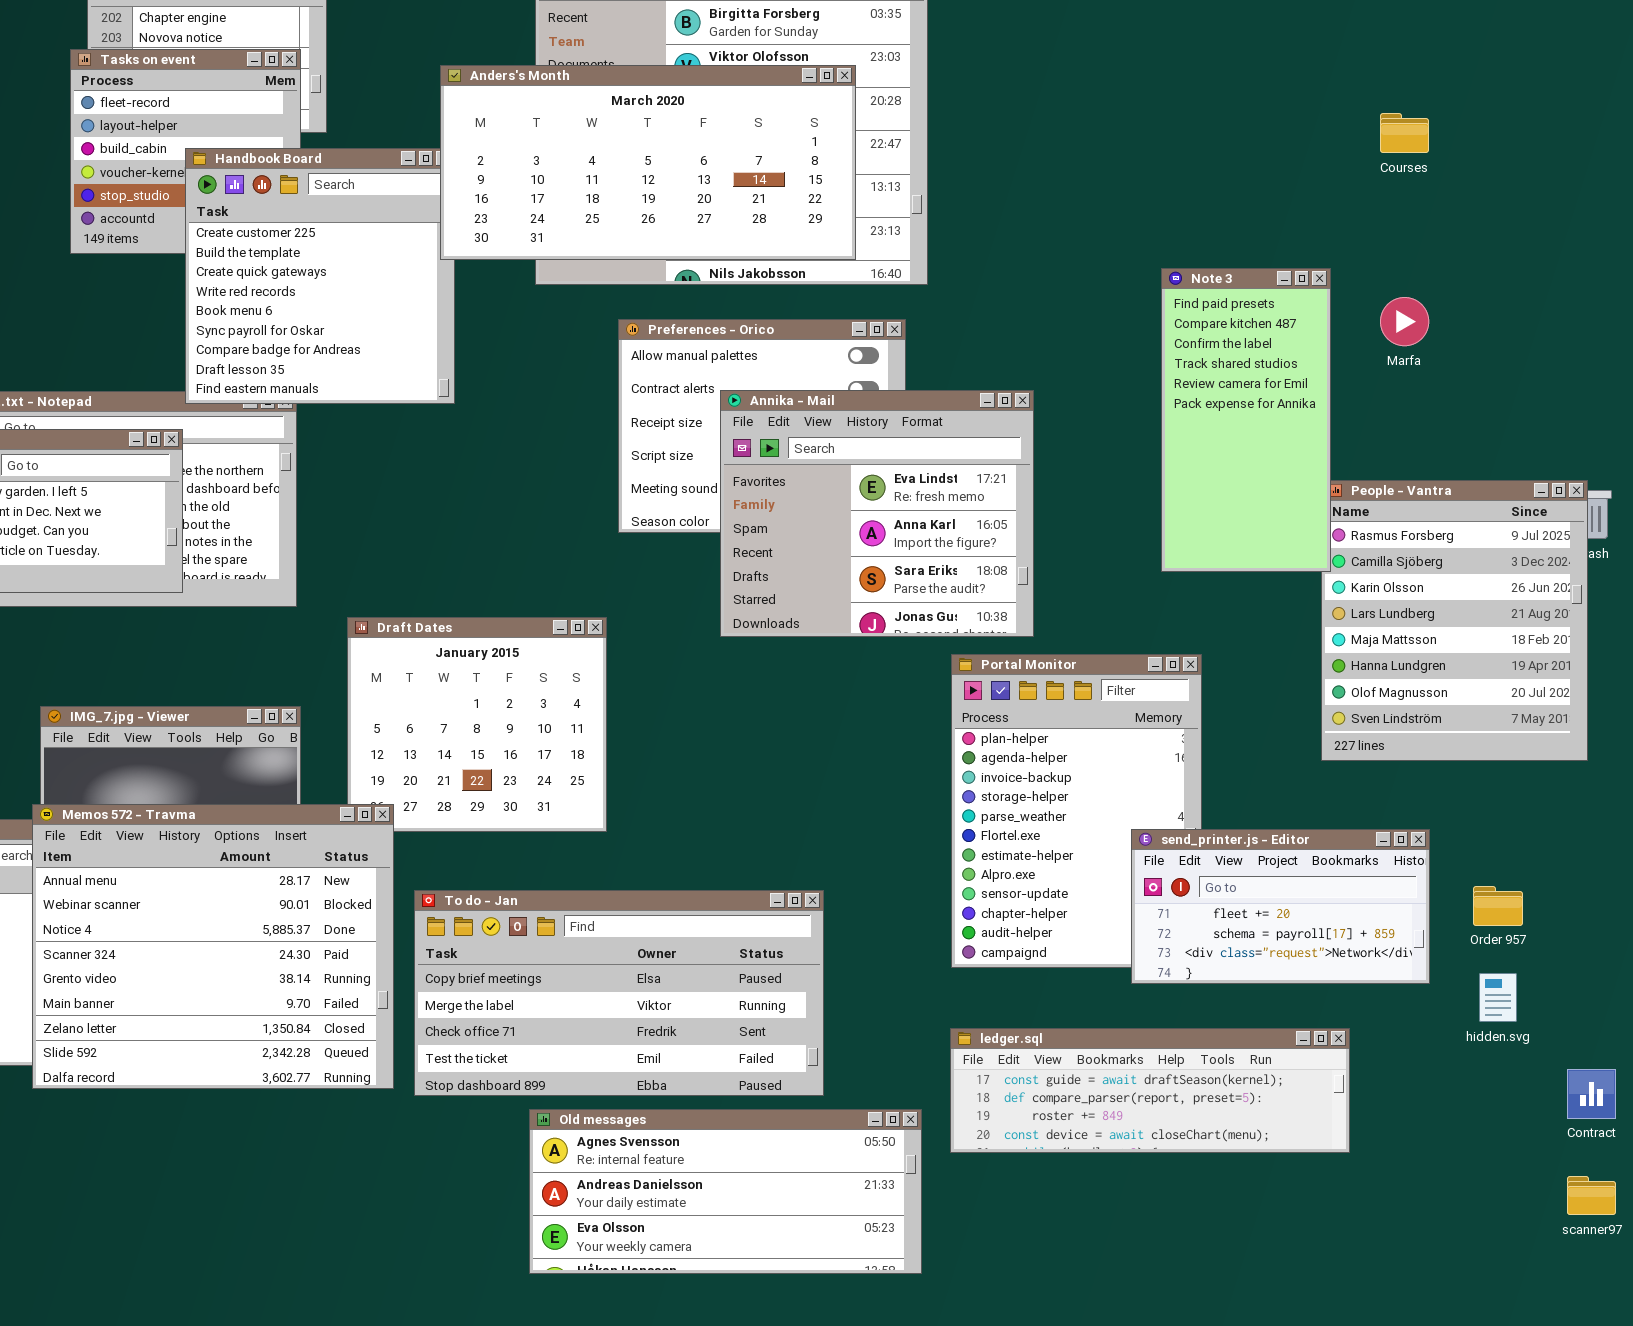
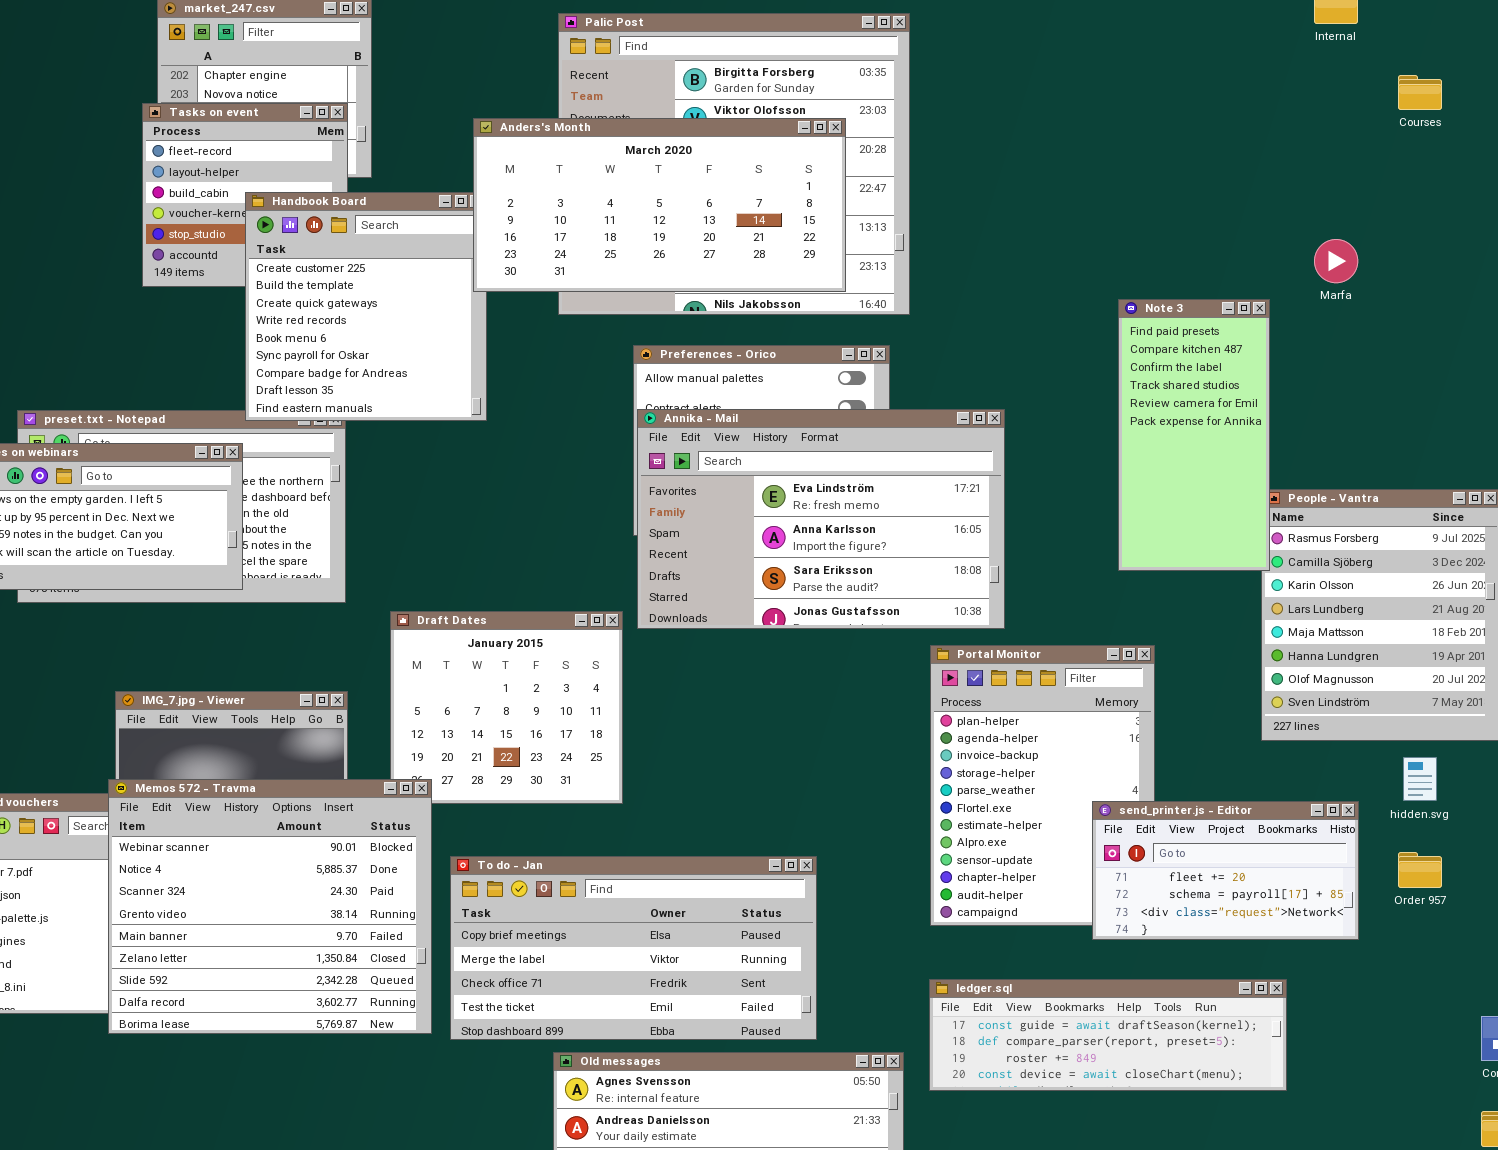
Courses: [1380,113,1429,153] -> [1398,75,1442,110], moved
Marfa: [1380,297,1429,346] -> [1314,239,1358,283], moved
Annika - Mail: [720,390,1034,637] -> [637,409,1005,629], resized
Memos 572 - Travma: [32,804,394,1089] -> [108,779,432,1034], scrolled down 1 row
hidden.svg: [1479,973,1517,1022] -> [1403,757,1437,801], moved

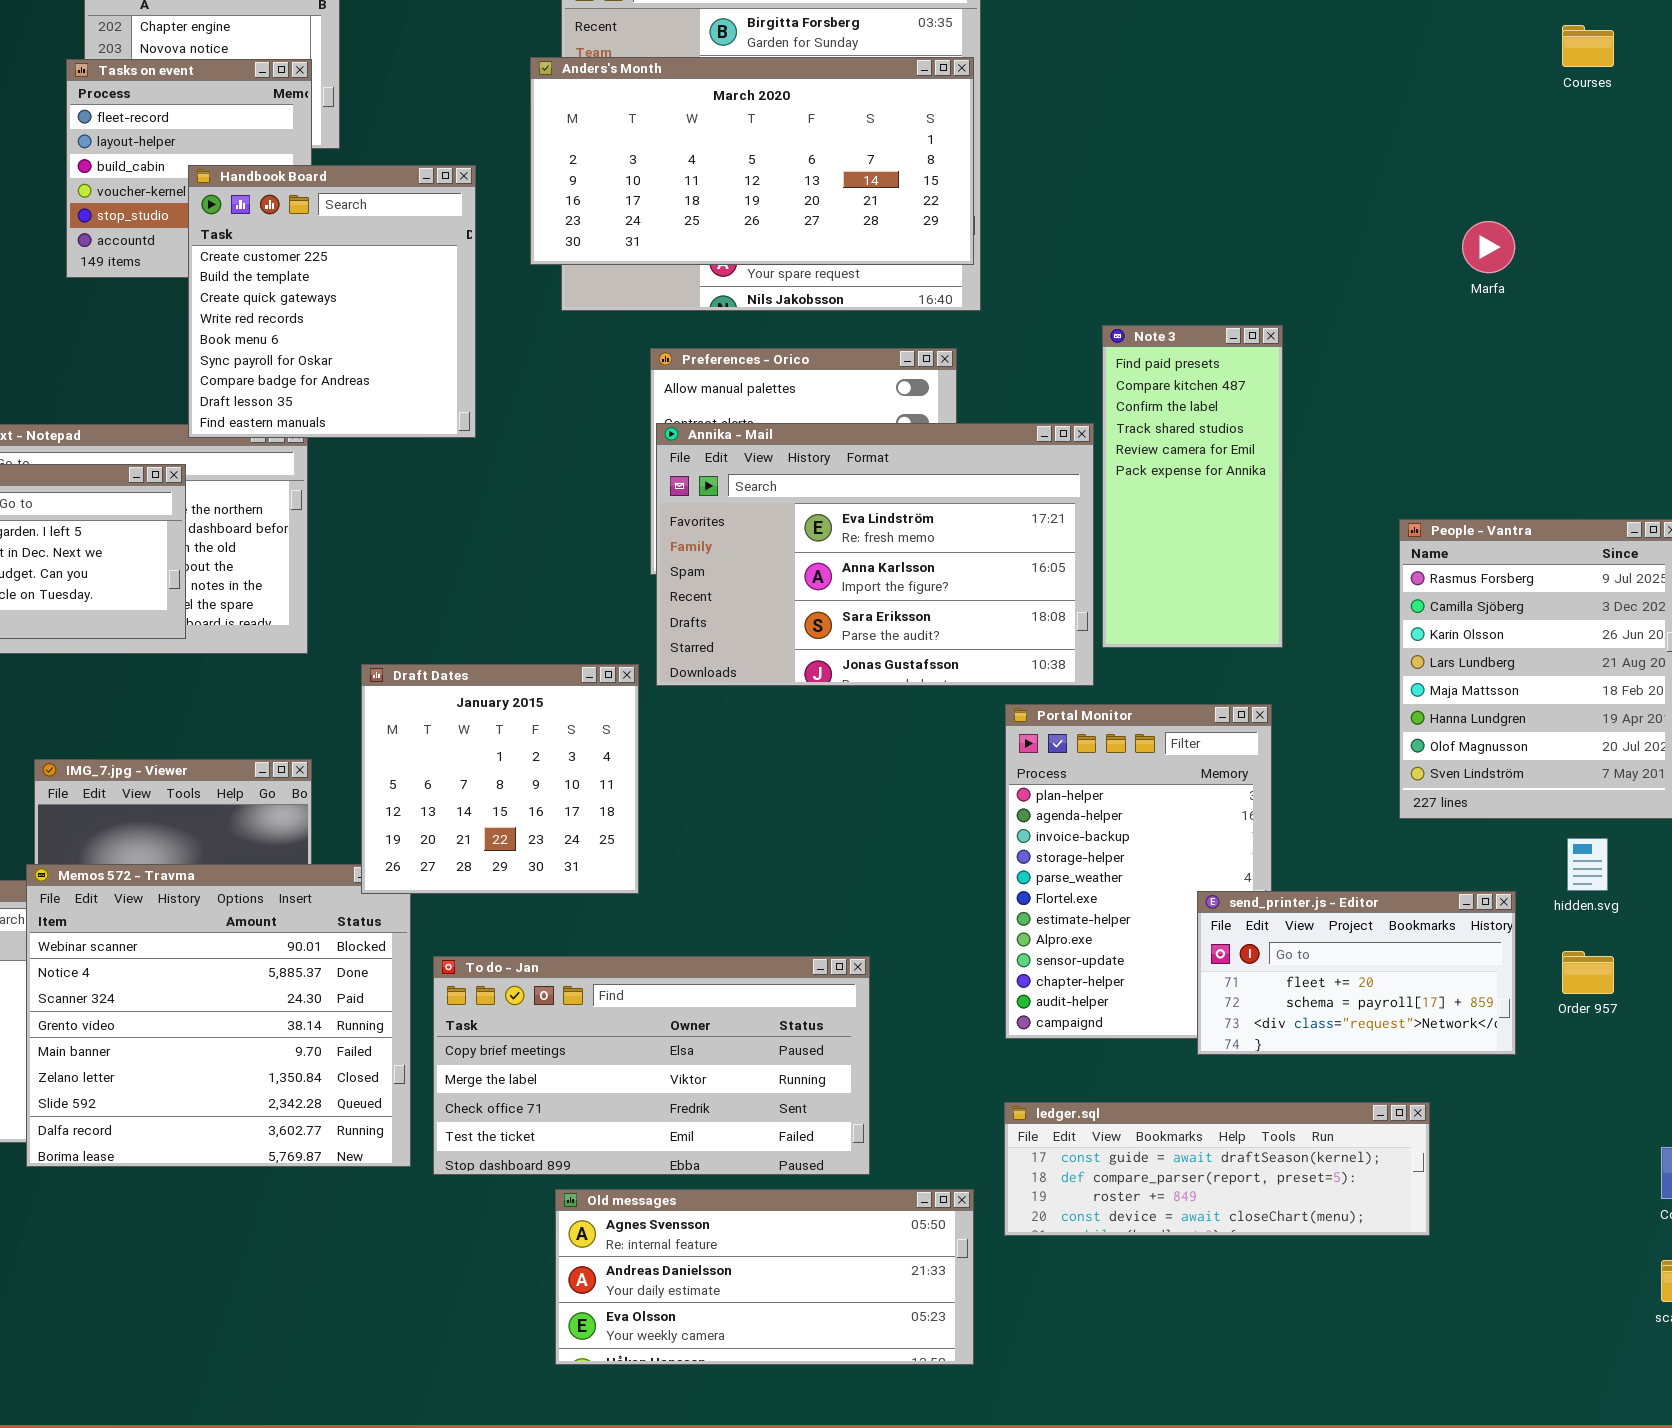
Anders's Month: [473,118,846,292] -> [530,57,974,265], moved
Note 3: [1118,299,1270,571] -> [1102,325,1283,648], moved
Draft Dates: [390,611,623,804] -> [361,664,639,894], raised

